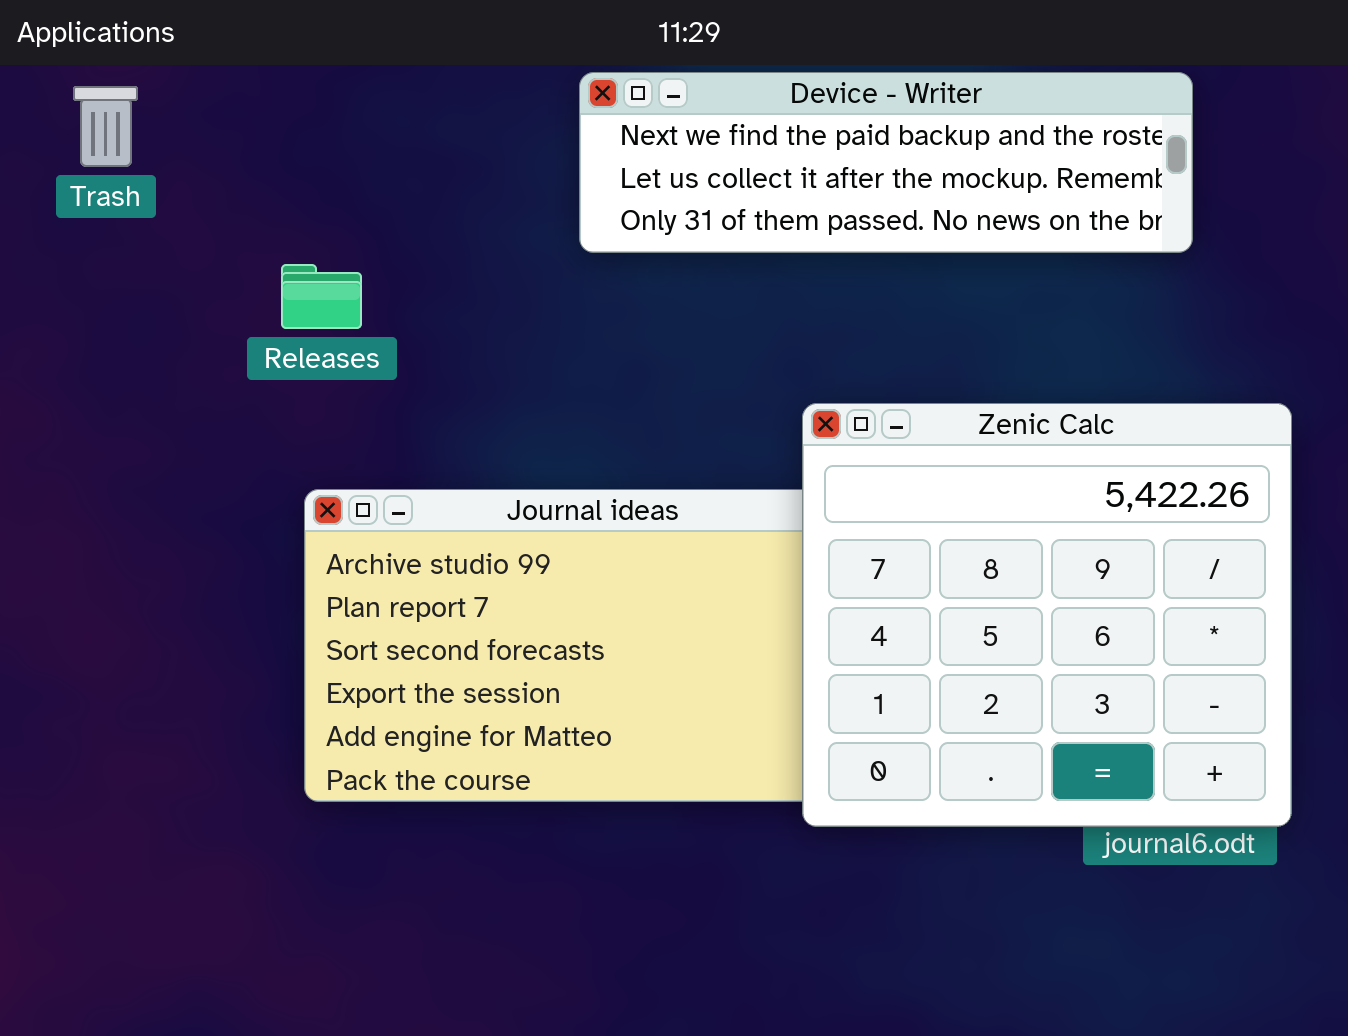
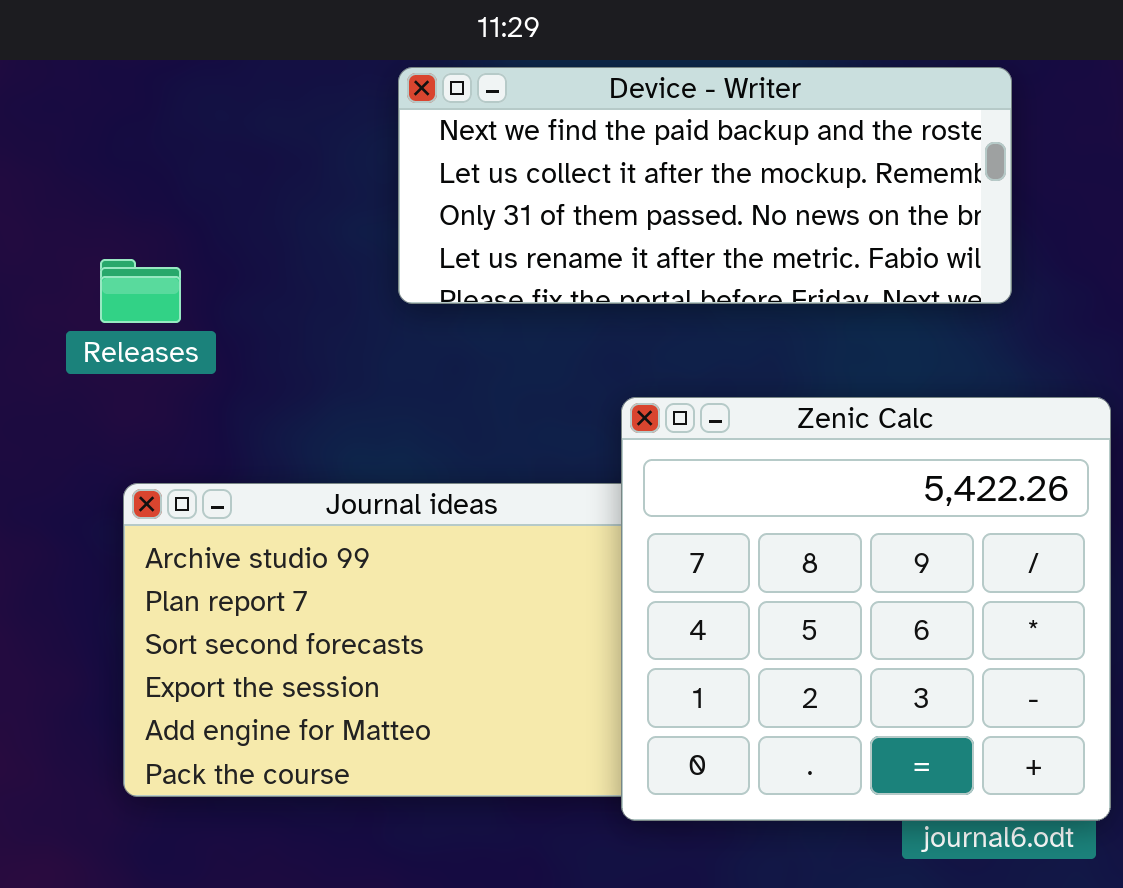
Device - Writer: [579,72,1193,253] -> [398,67,1012,304], resized

